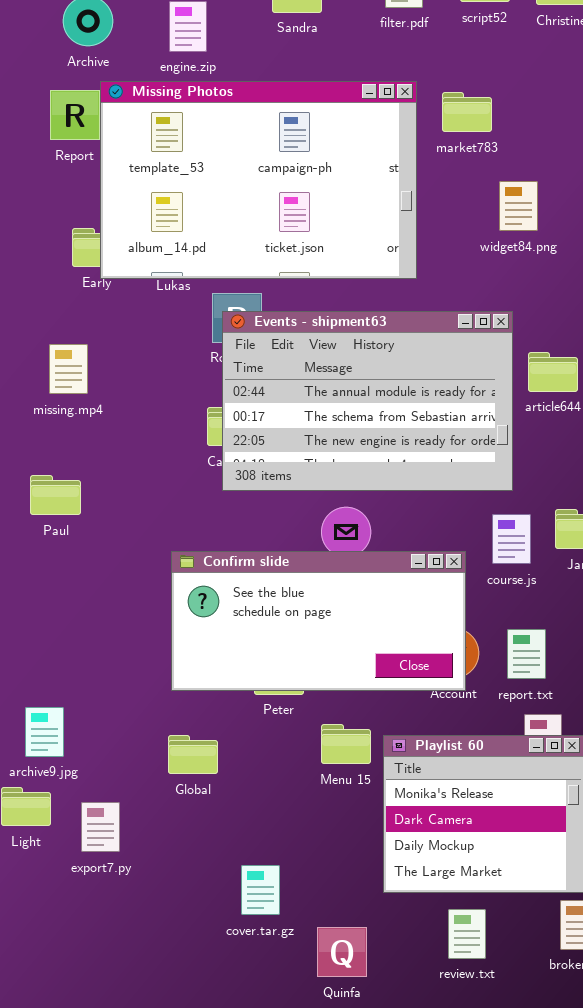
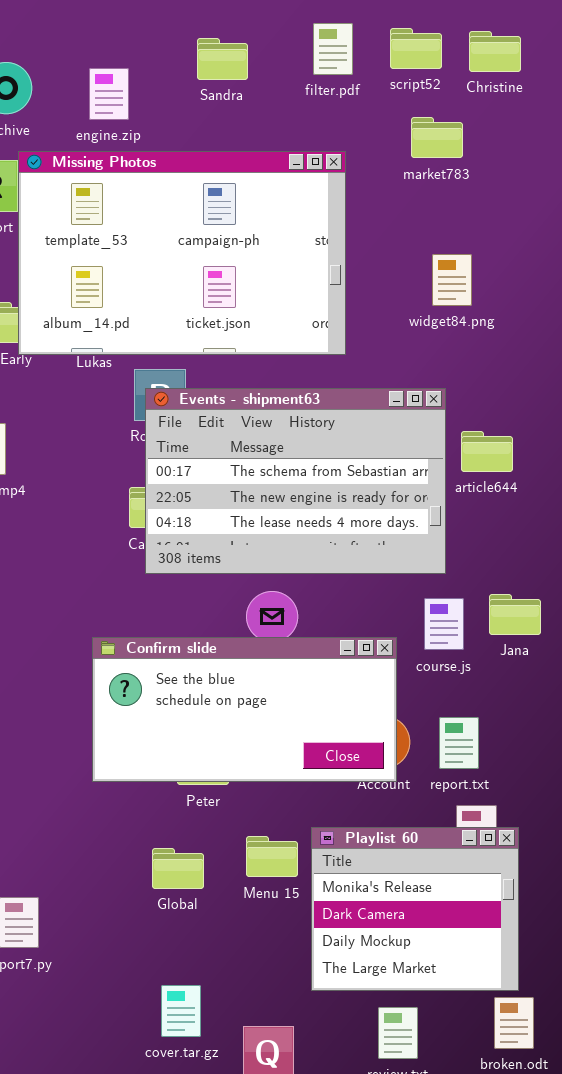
market783: [442,92,492,132] -> [411,117,463,158], moved
Events - shipment63: [222,311,513,491] -> [145,388,446,574], scrolled down 1 row
Menu 15: [321,724,371,764] -> [246,836,298,877], moved
Global: [168,735,218,774] -> [152,848,204,889], moved
cover.tar.gz: [241,865,280,915] -> [161,985,201,1037], moved

